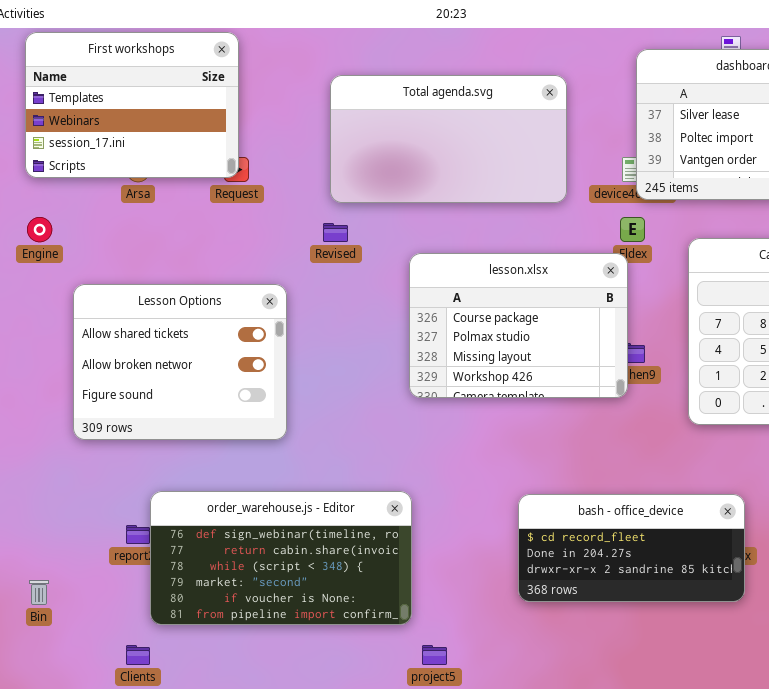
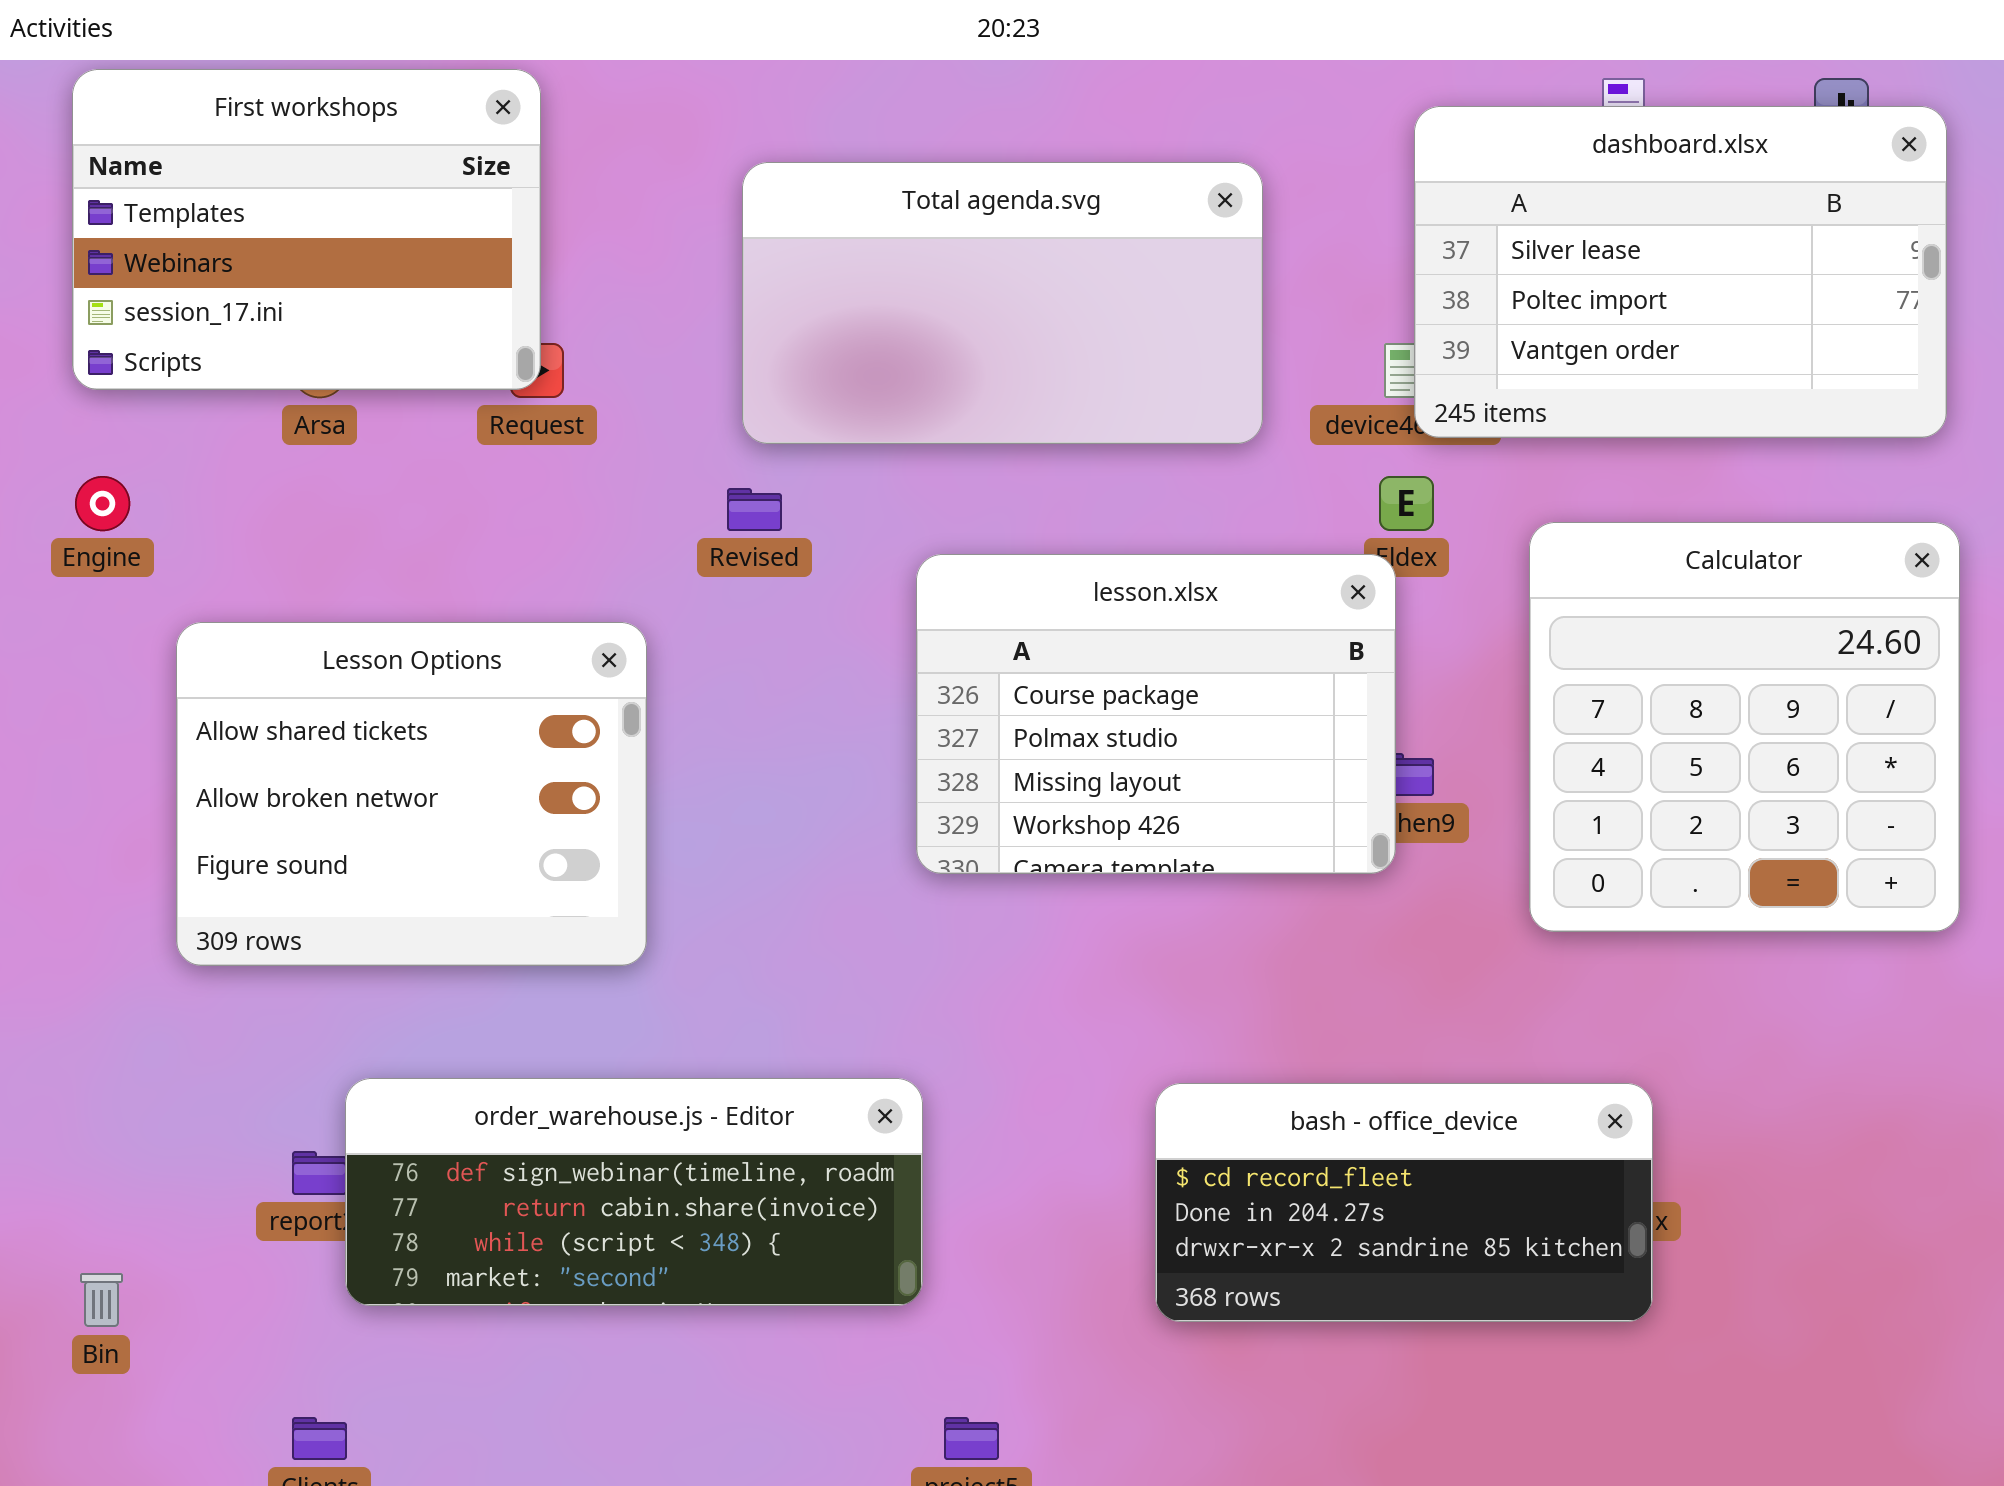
order_warehouse.js - Editor: [150,491,412,625] -> [345,1078,923,1306], resized

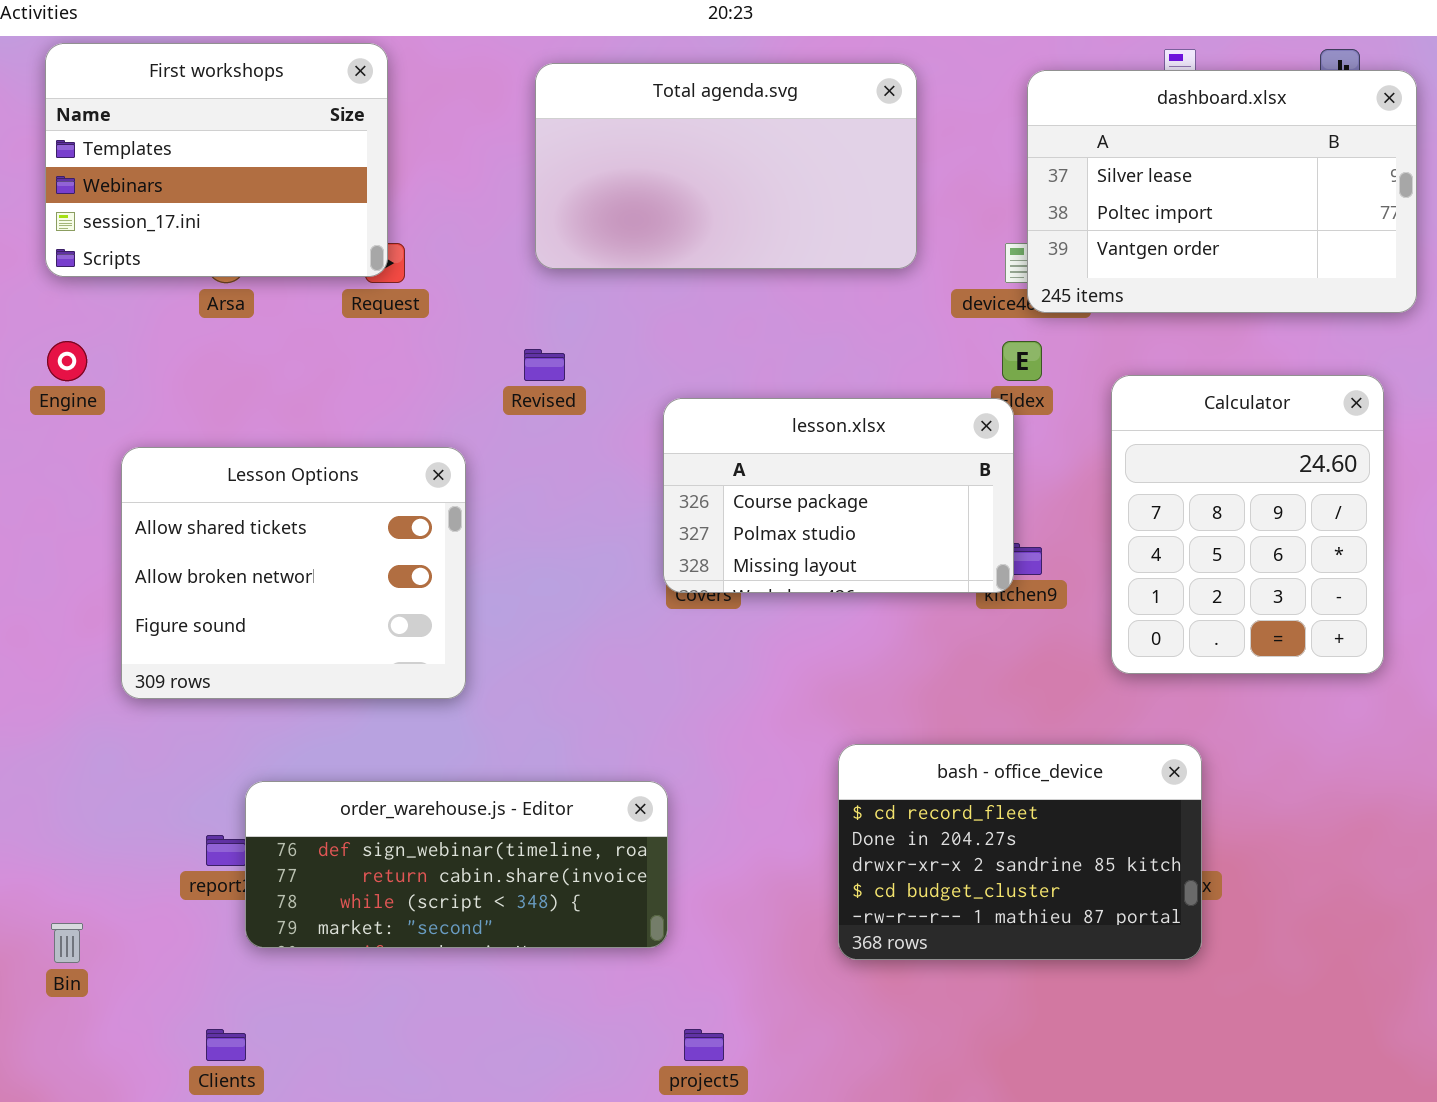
Total agenda.svg: [742,162,1263,444] -> [535,63,917,269], moved
Calculator: [1529,522,1960,932] -> [1111,375,1384,674], resized
lesson.xlsx: [916,554,1396,874] -> [663,398,1014,593], resized
bash - office_device: [1155,1083,1653,1322] -> [838,744,1202,960], resized

